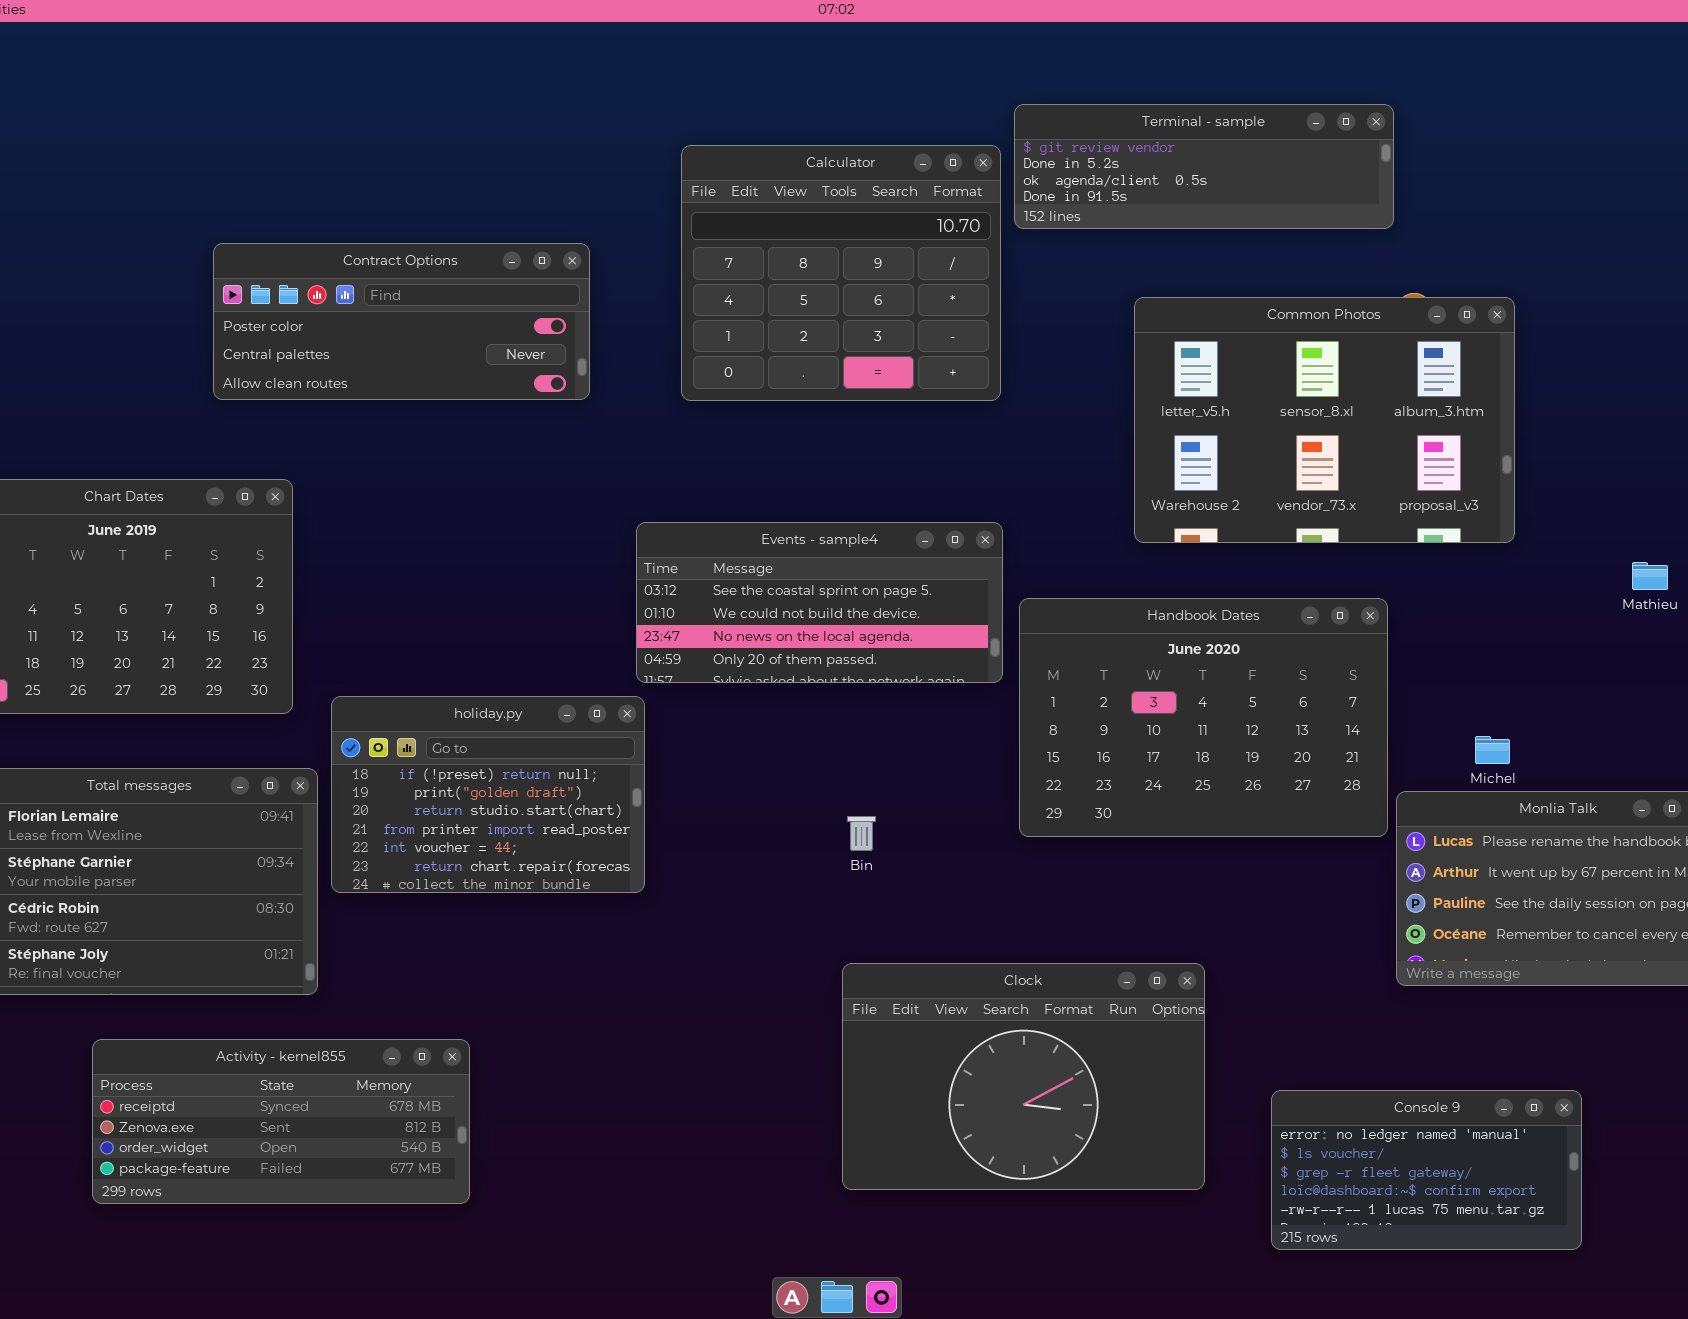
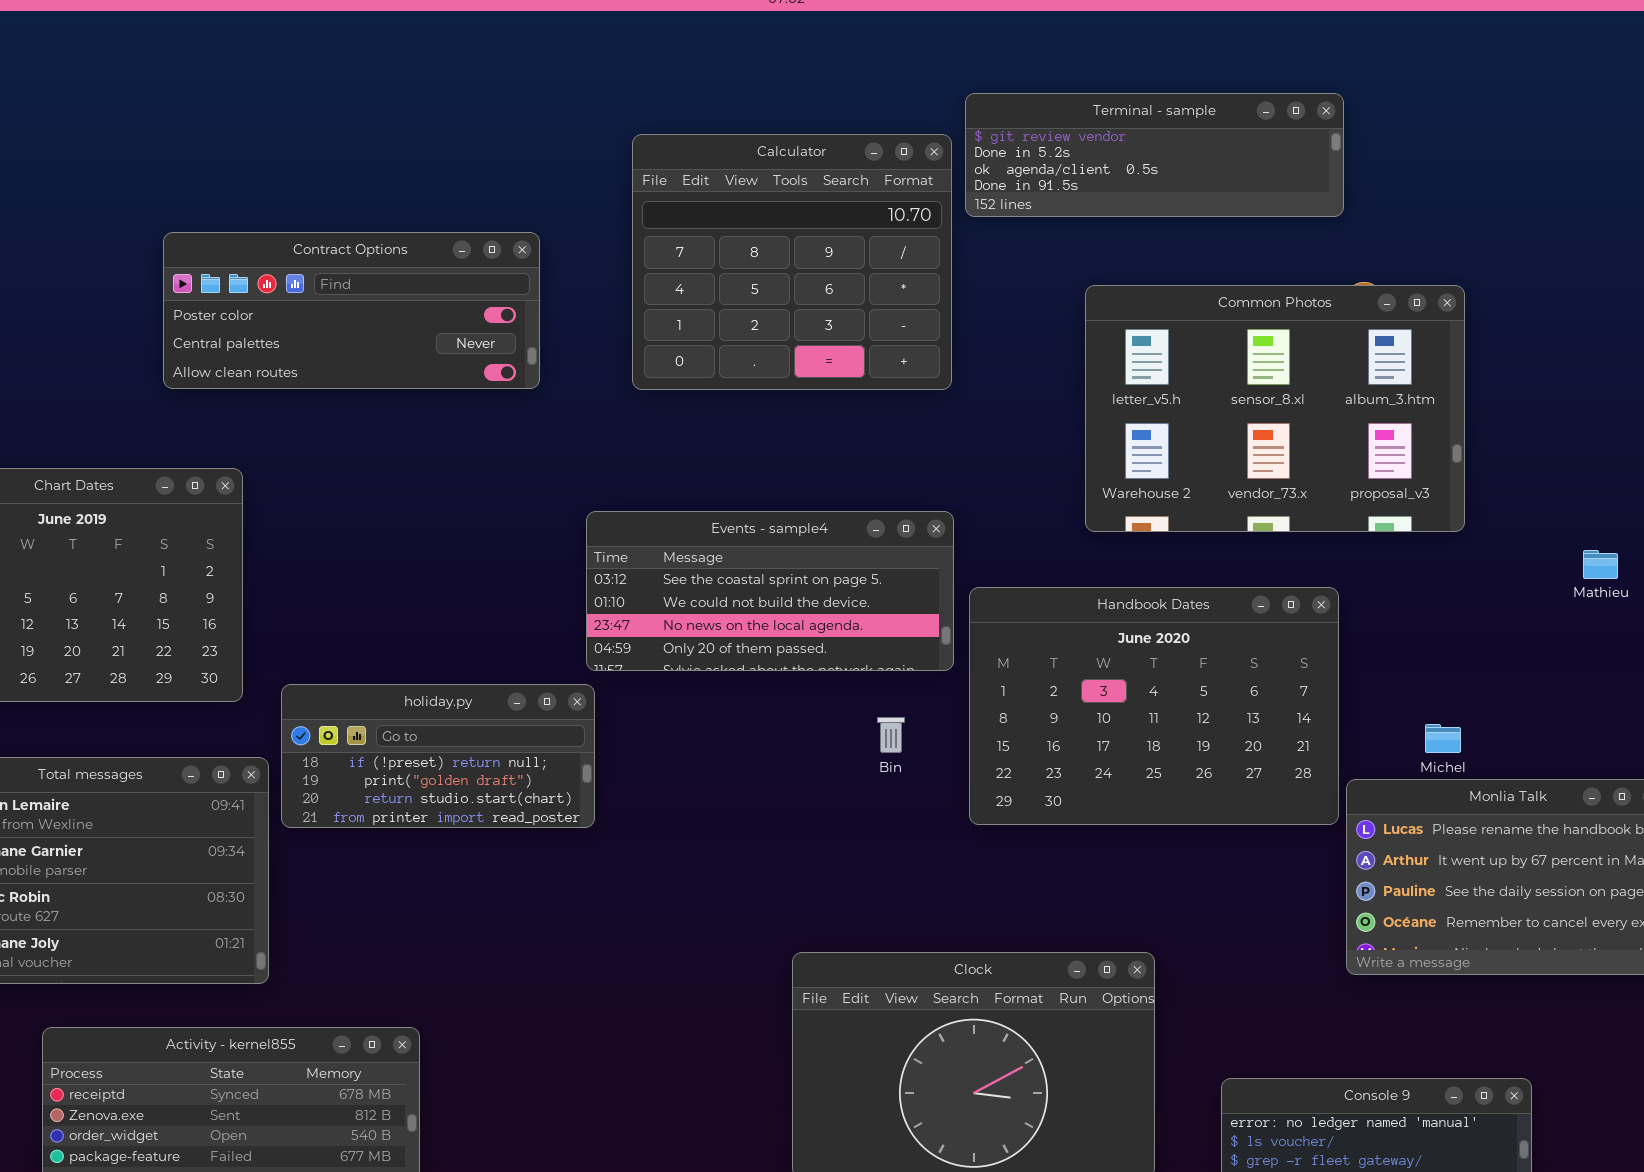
holiday.py: [331,696,645,893] -> [281,684,595,828], resized
Bin: [847,816,876,851] -> [877,717,905,753], moved

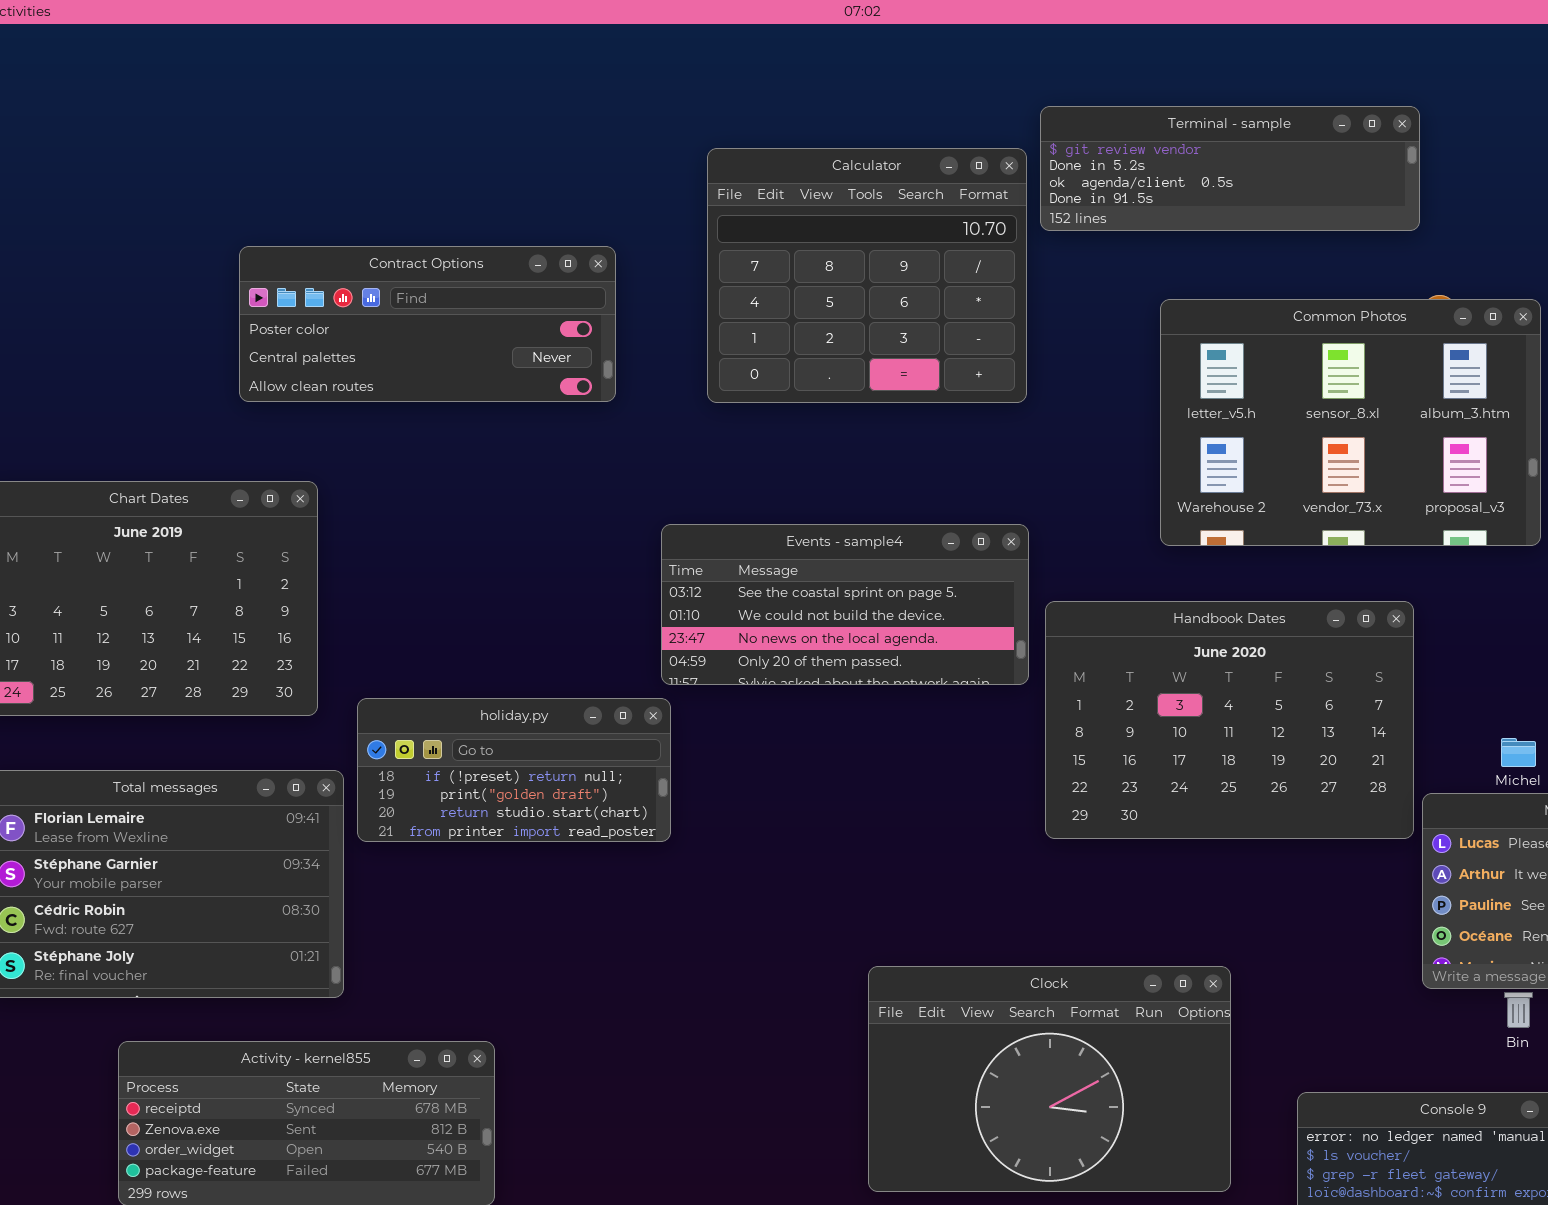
Bin: [877,717,905,753] -> [1504,992,1533,1028], moved

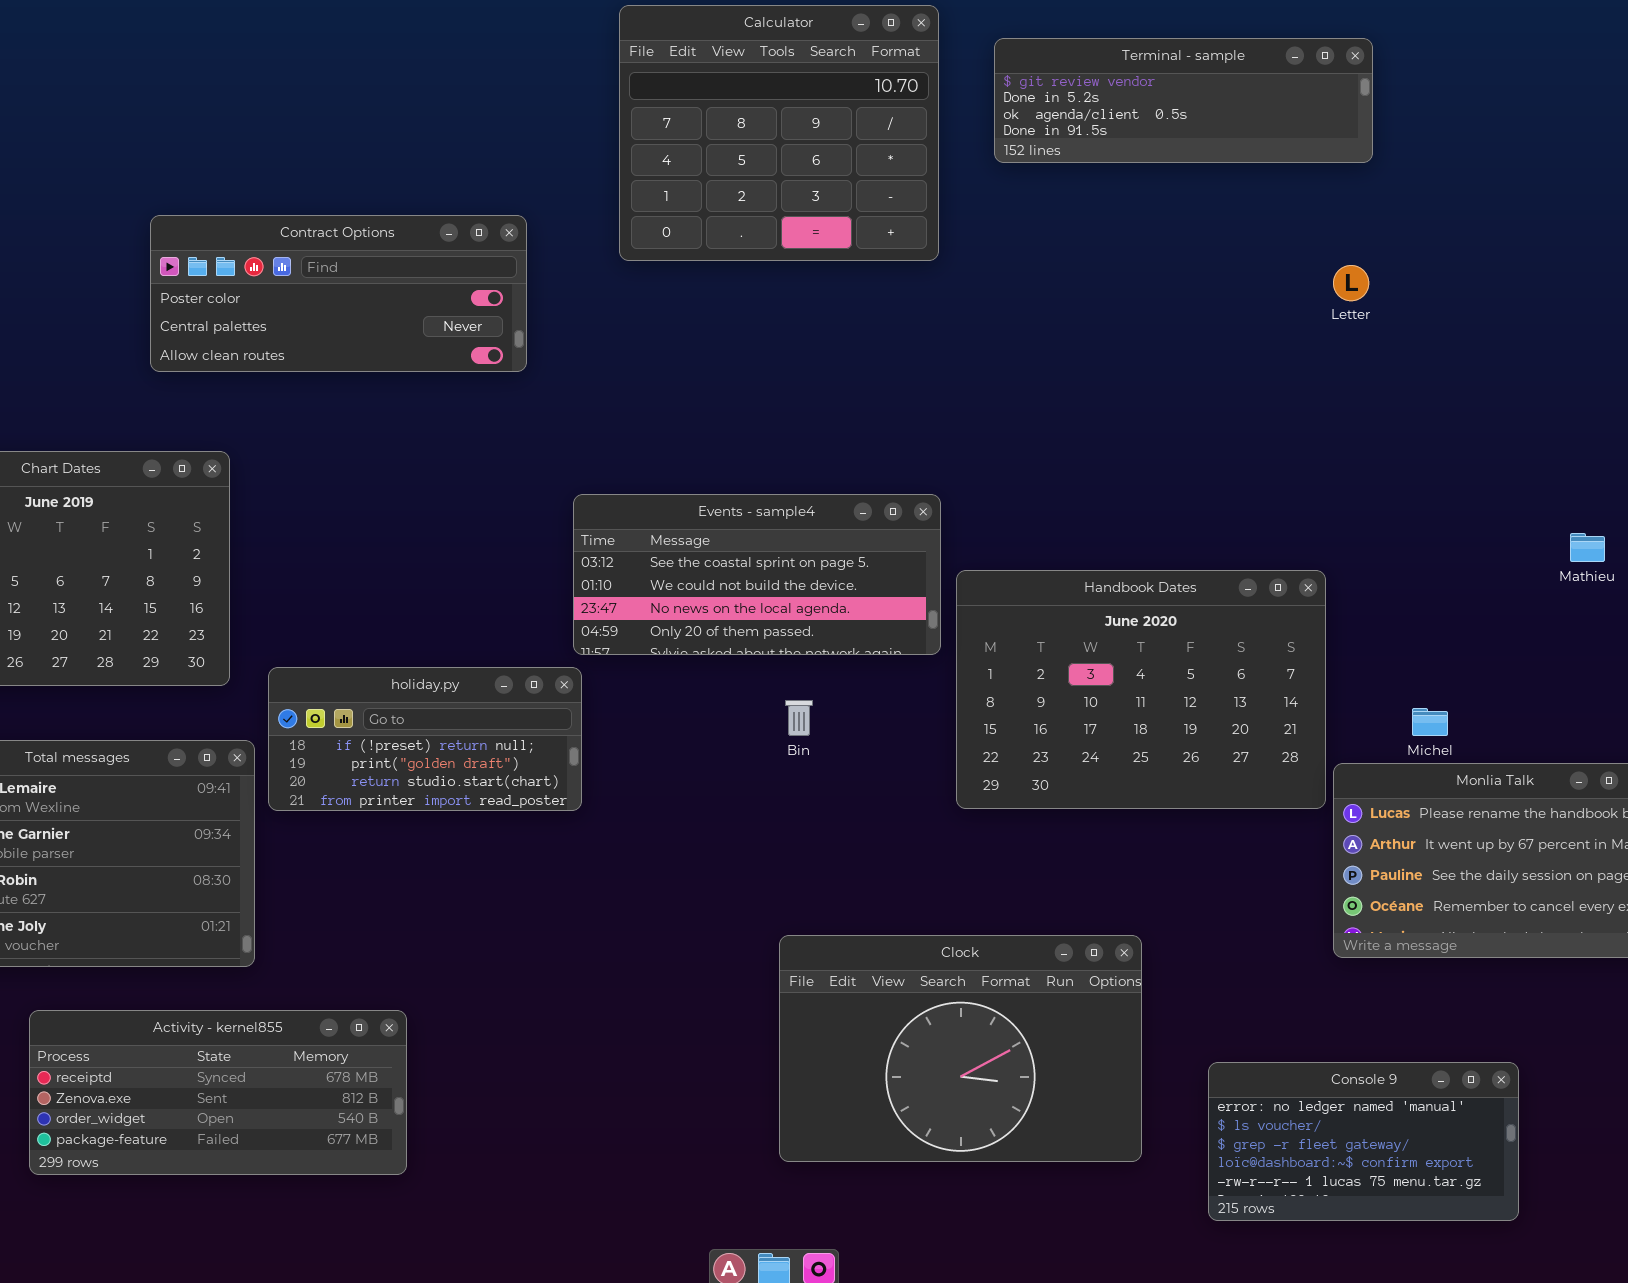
Terminal - sample: [1040,106,1420,231] -> [994,38,1373,163], moved
Calculator: [707,148,1027,403] -> [619,5,939,261], moved
Common Photos: [1160,299,1541,546] -> none, closed
Bin: [1504,992,1533,1028] -> [785,700,813,736], moved

